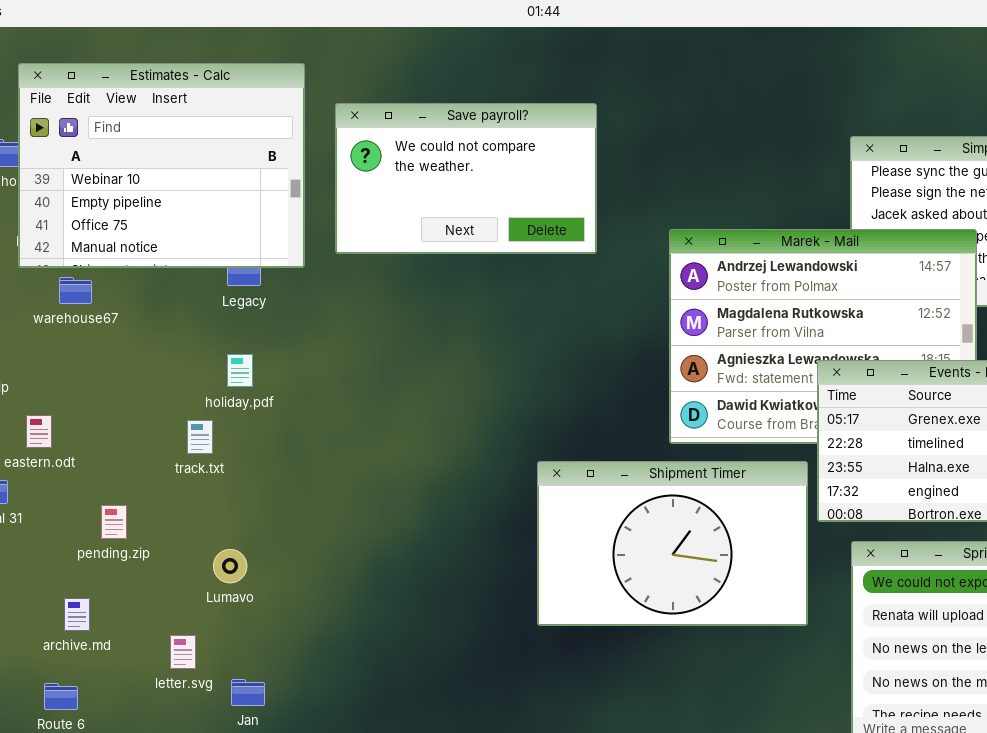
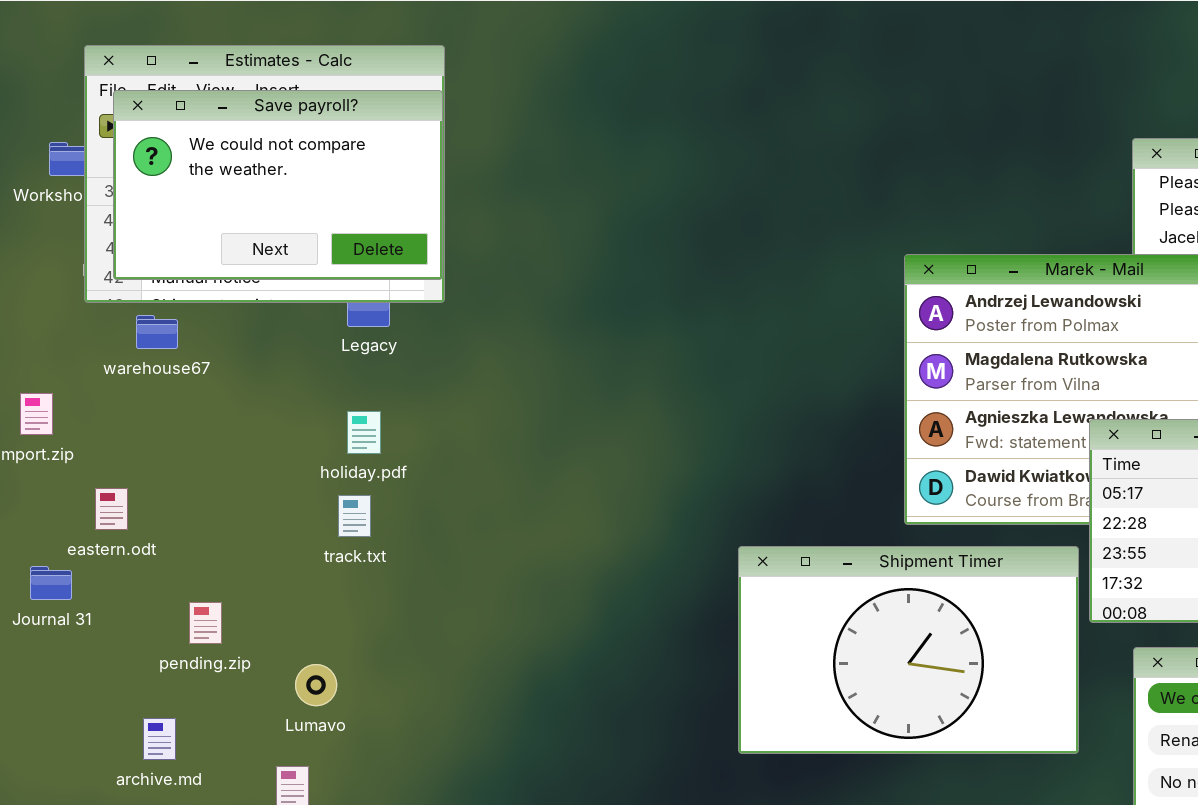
Save payroll?: [335,103,597,254] -> [113,90,443,280], moved
track.txt: [187,420,213,454] -> [338,495,371,537], moved
Lumavo: [213,549,247,583] -> [295,664,337,706], moved

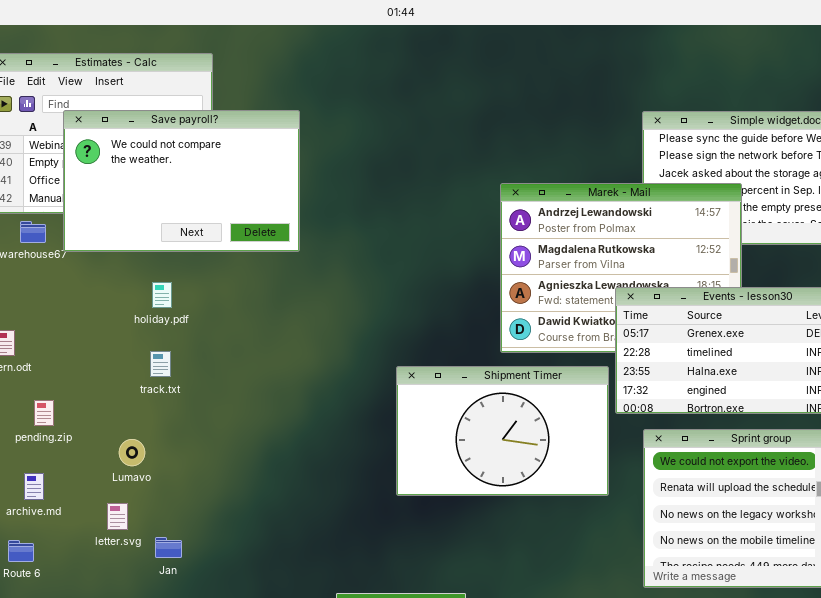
Save payroll?: [113,90,443,280] -> [63,110,300,252], moved, resized
track.txt: [338,495,371,537] -> [150,351,171,377], moved
pending.zip: [189,602,222,644] -> [34,400,54,426], moved

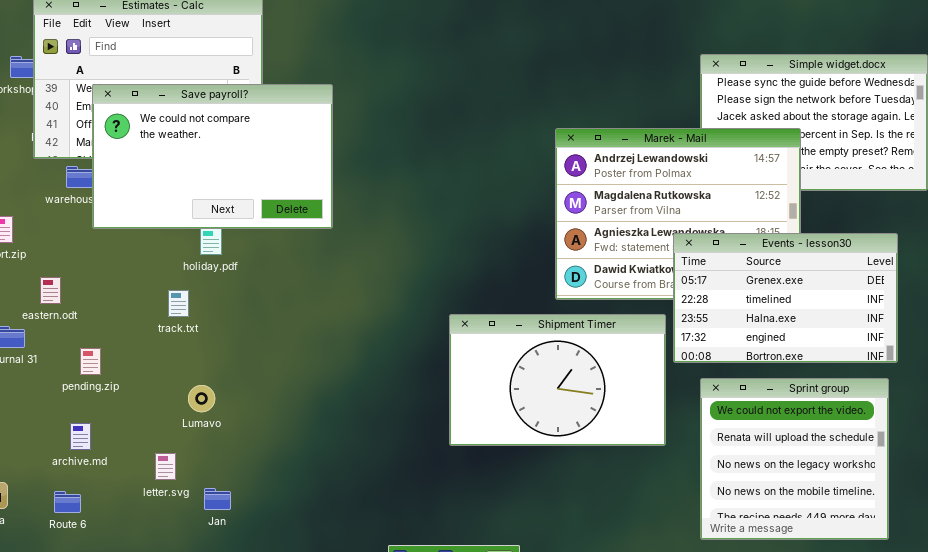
Save payroll?: [63,110,300,252] -> [92,84,333,229], moved
track.txt: [150,351,171,377] -> [168,290,189,317], moved
Lumavo: [119,439,145,466] -> [188,385,215,412], moved

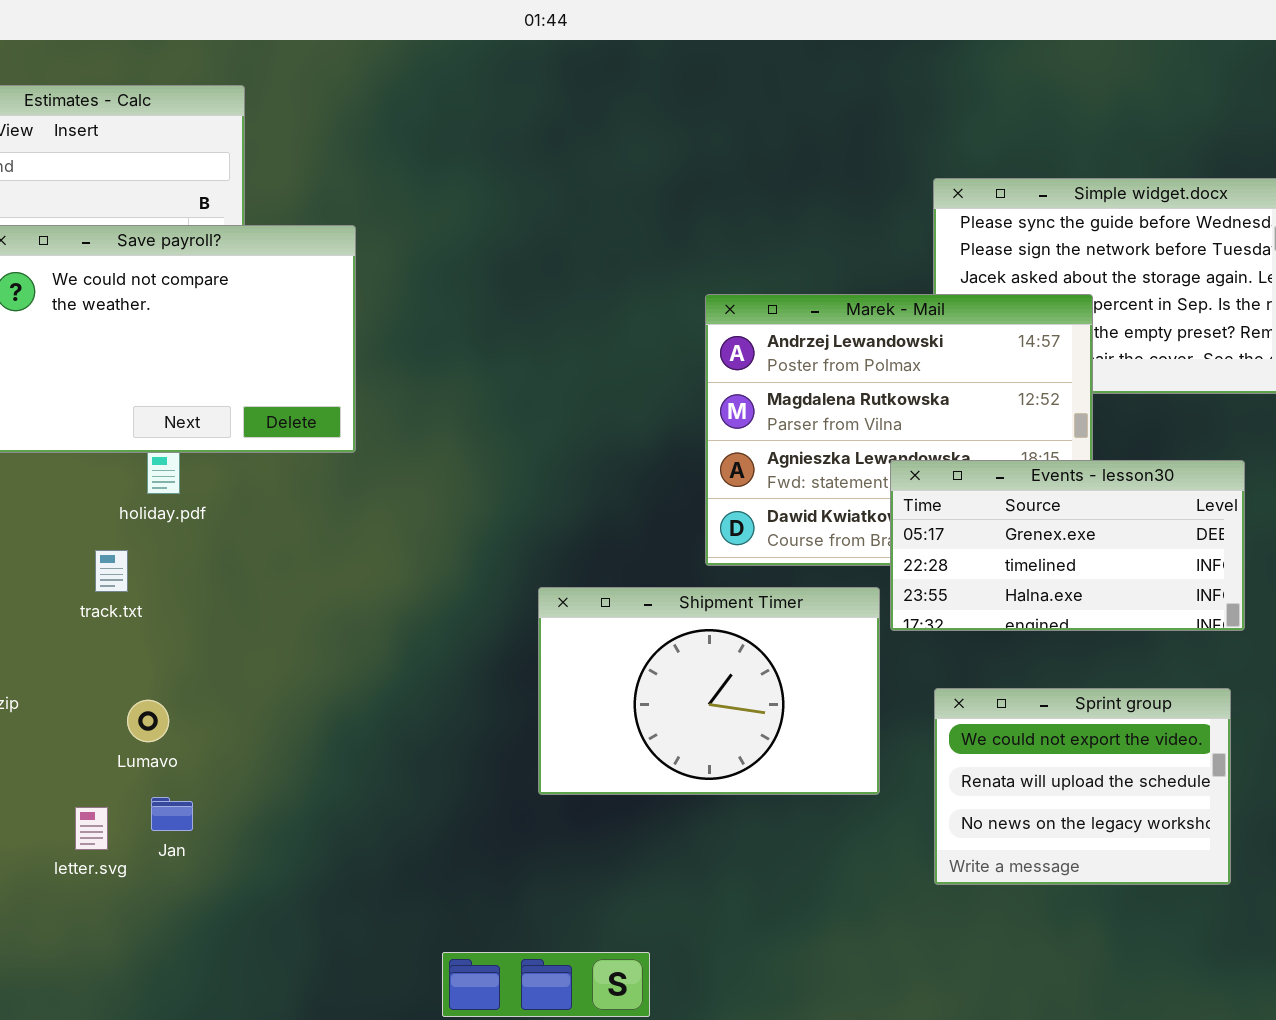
Events - lesson30: [673,233,898,363] -> [890,460,1245,631], resized
Sprint group: [700,378,889,540] -> [934,688,1231,885], resized
Jan: [204,488,231,510] -> [151,797,193,831], moved

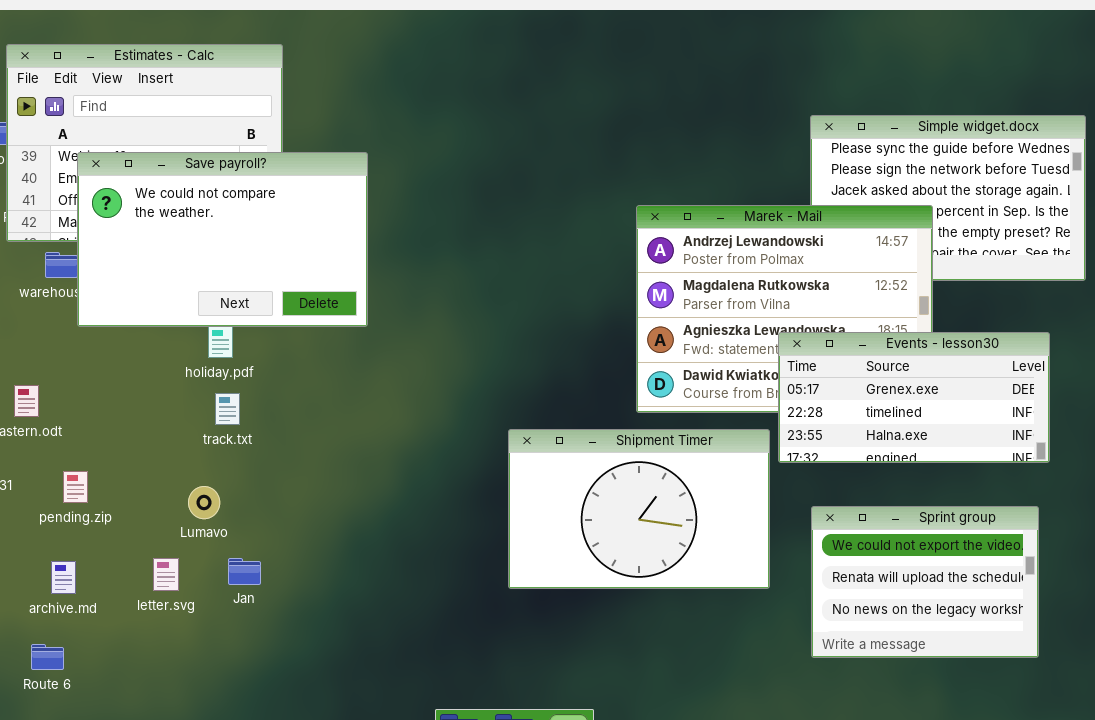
track.txt: [95,550,128,592] -> [215,393,240,425], moved
Lumavo: [127,700,169,742] -> [188,486,220,519], moved
Jan: [151,797,193,831] -> [228,558,261,585], moved
letter.svg: [75,807,108,850] -> [153,558,179,591], moved

